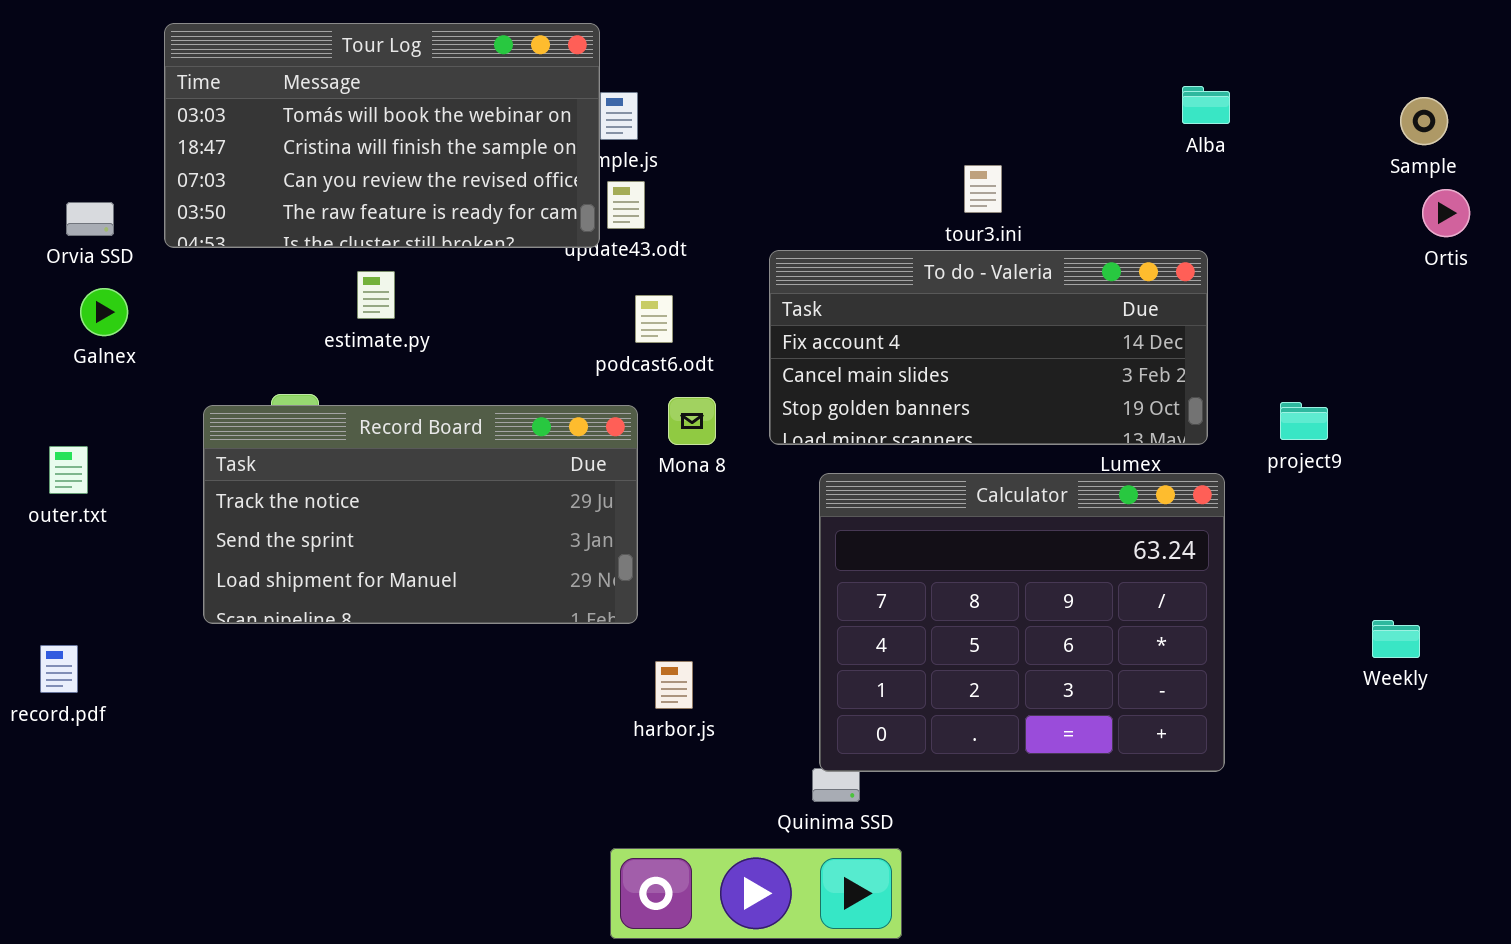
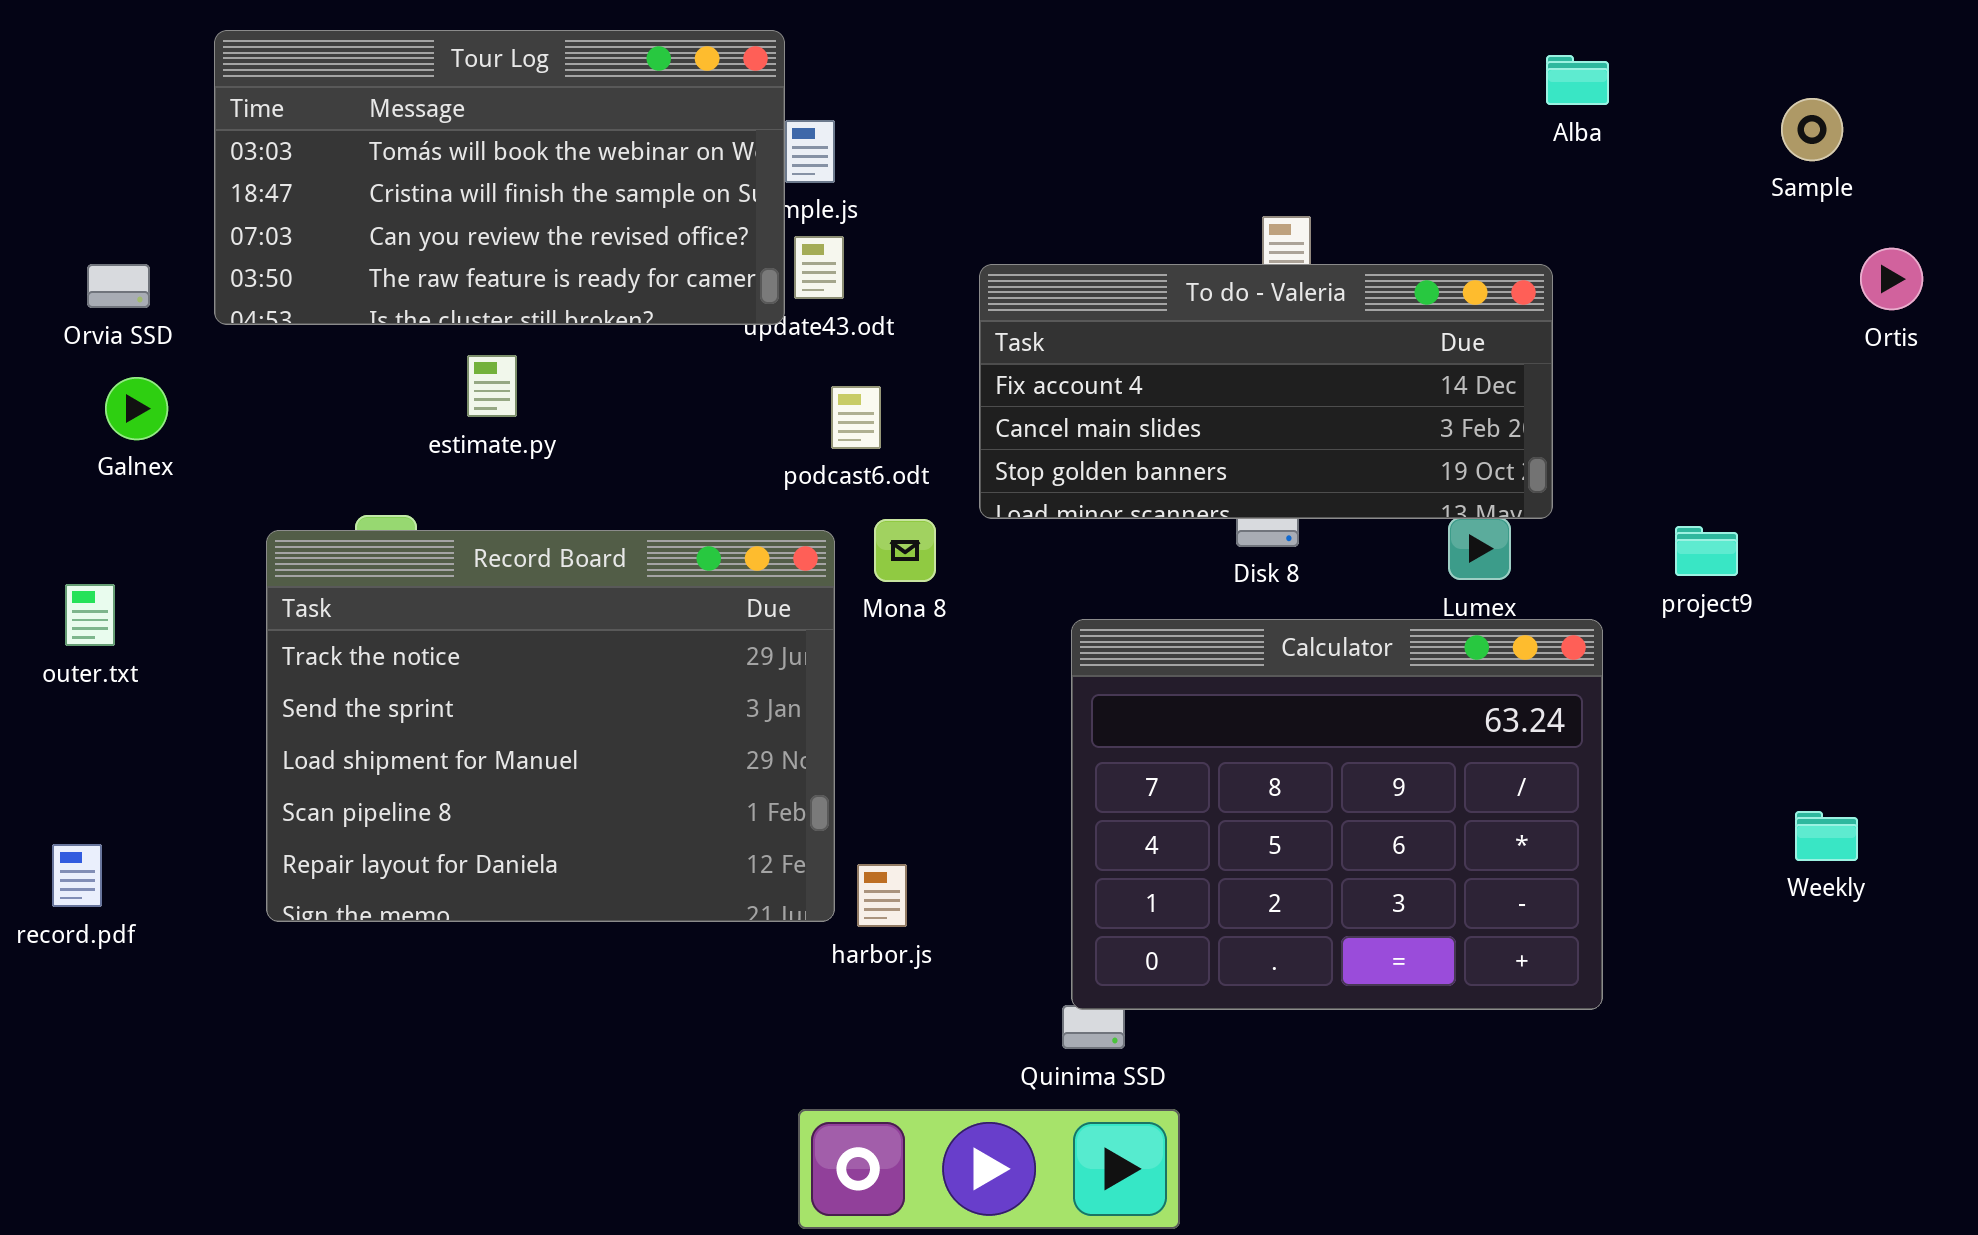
Alba: [1182,86,1230,124] -> [1546,55,1609,105], moved
Sample: [1400,97,1448,145] -> [1781,98,1843,161], moved
To do - Valeria: [769,250,1208,445] -> [979,264,1553,519], moved
Record Board: [203,405,638,624] -> [266,530,835,922], resized

